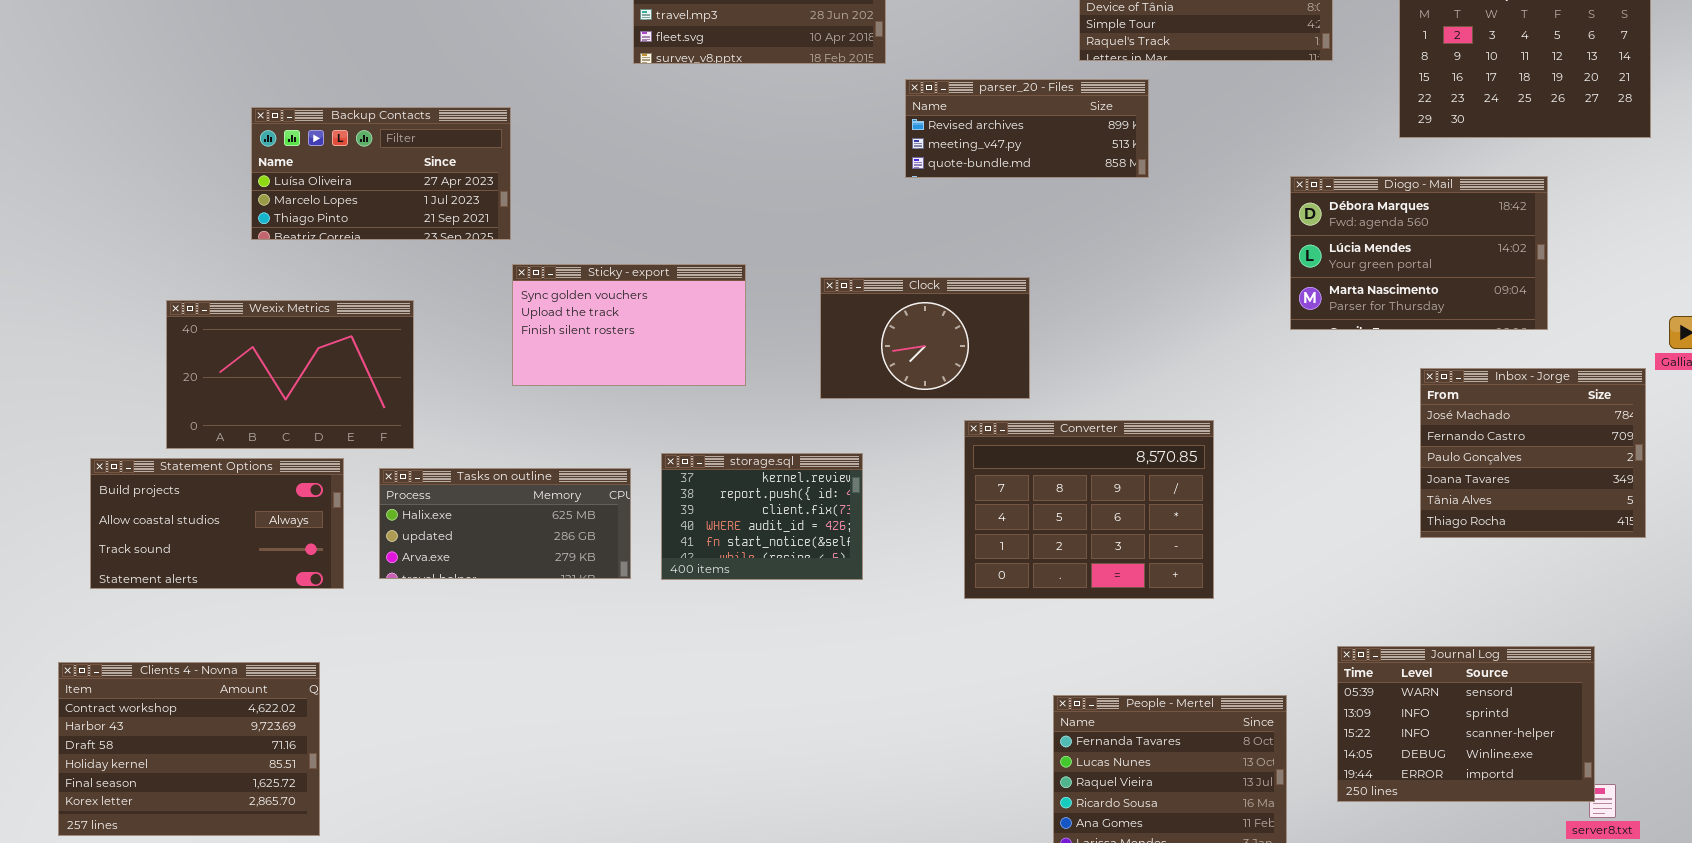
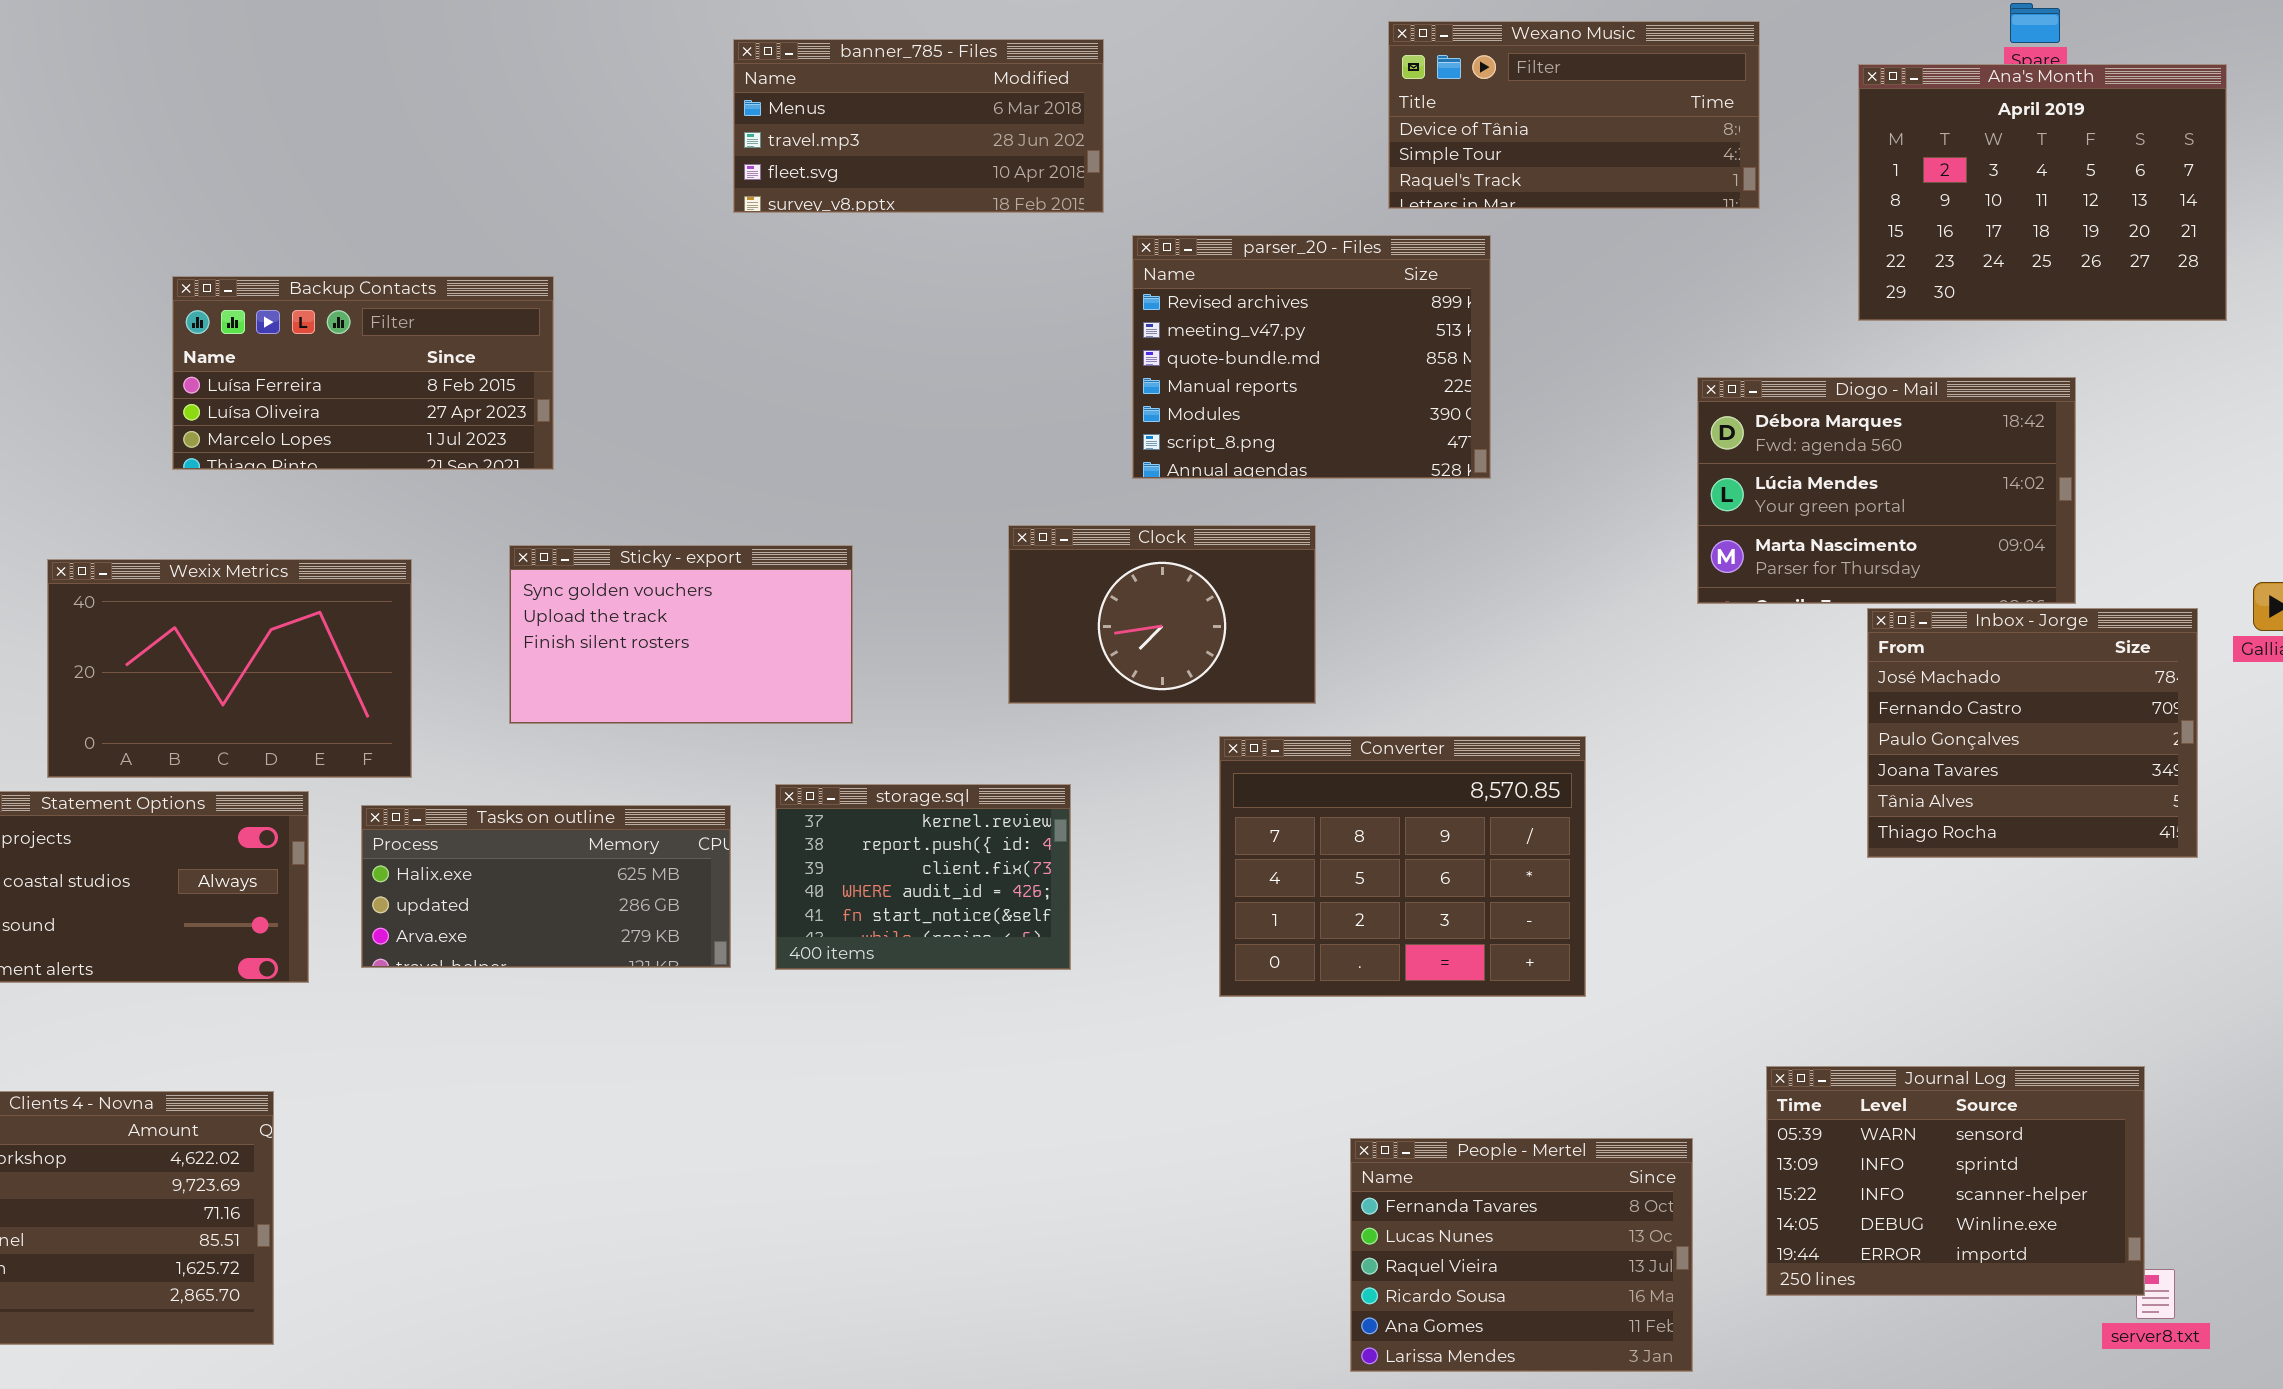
parser_20 - Files: [905,79,1149,178] -> [1132,235,1491,479], resized
Backup Contacts: [251,107,511,240] -> [172,276,554,470], scrolled up 1 row
Sticky - export: [512,264,746,386] -> [509,545,853,724], moved
Inbox - Jorge: [1420,368,1646,538] -> [1867,608,2198,858], moved

